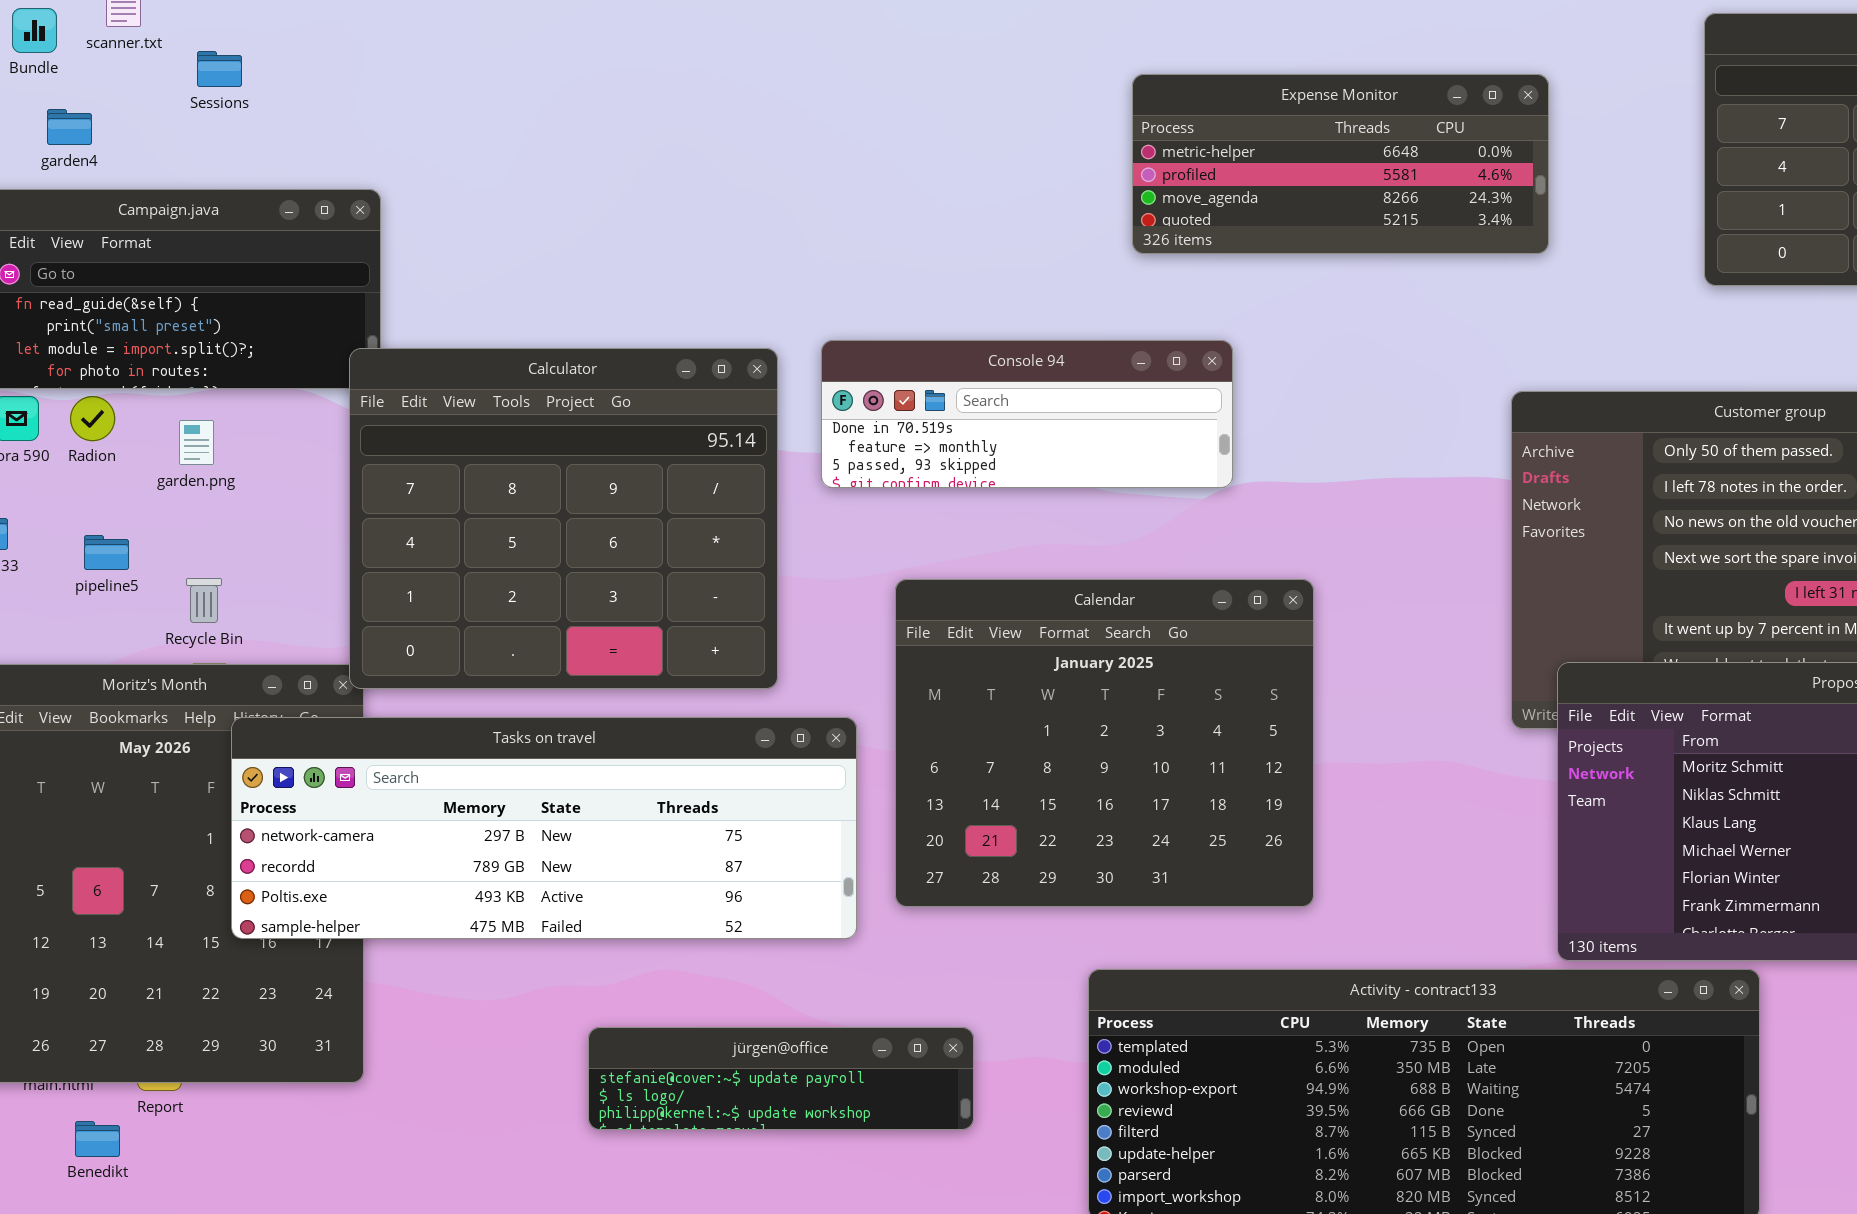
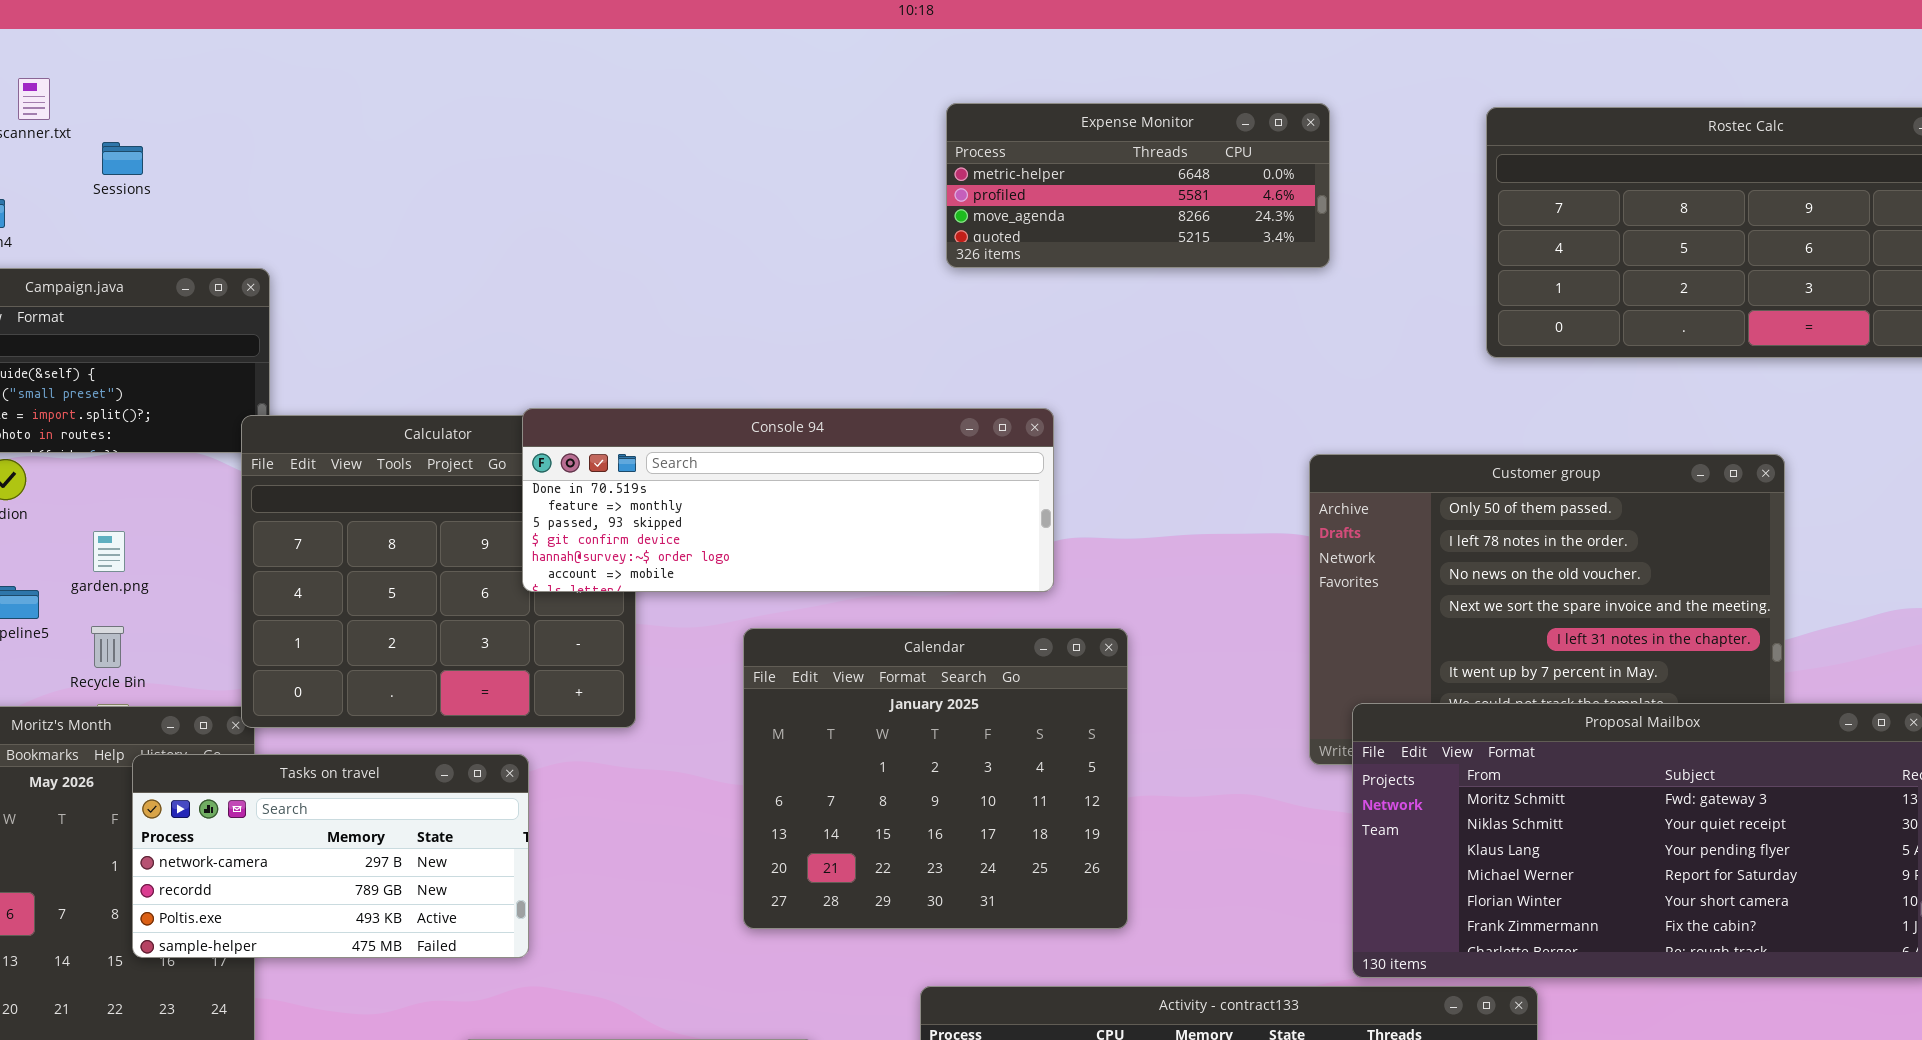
Expense Monitor: [1132,74,1549,254] -> [946,103,1330,268], moved
Console 94: [821,340,1233,488] -> [522,408,1054,592], resized
garden.png: [179,420,214,465] -> [93,531,125,572], moved
Tasks on travel: [231,717,857,939] -> [132,754,529,958], resized

